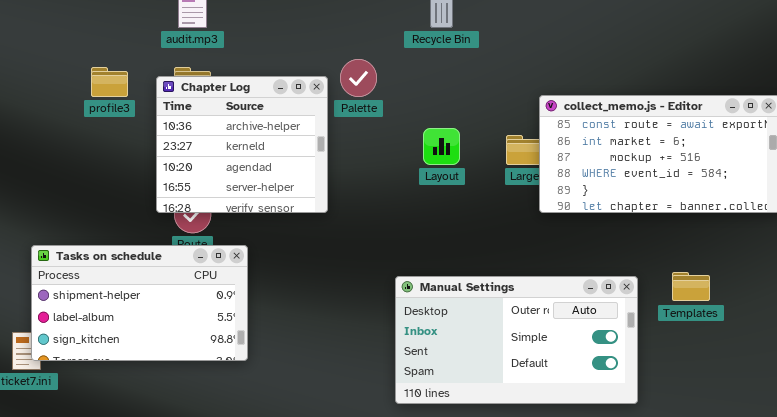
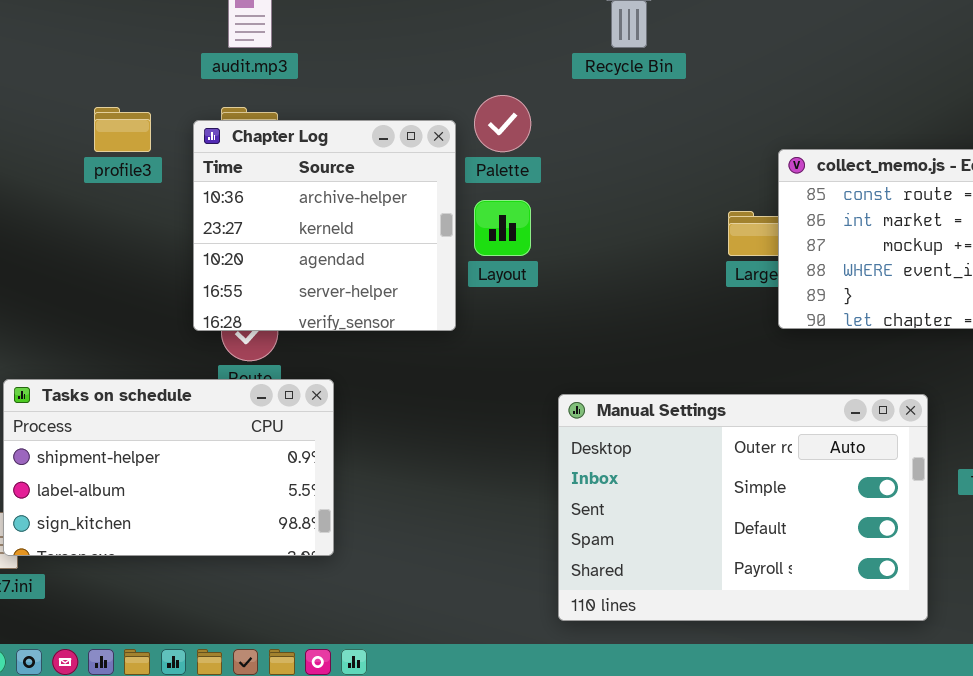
Layout: [423,128,460,165] -> [474,200,531,256], moved
Manual Settings: [395,276,638,404] -> [558,394,928,621], resized

